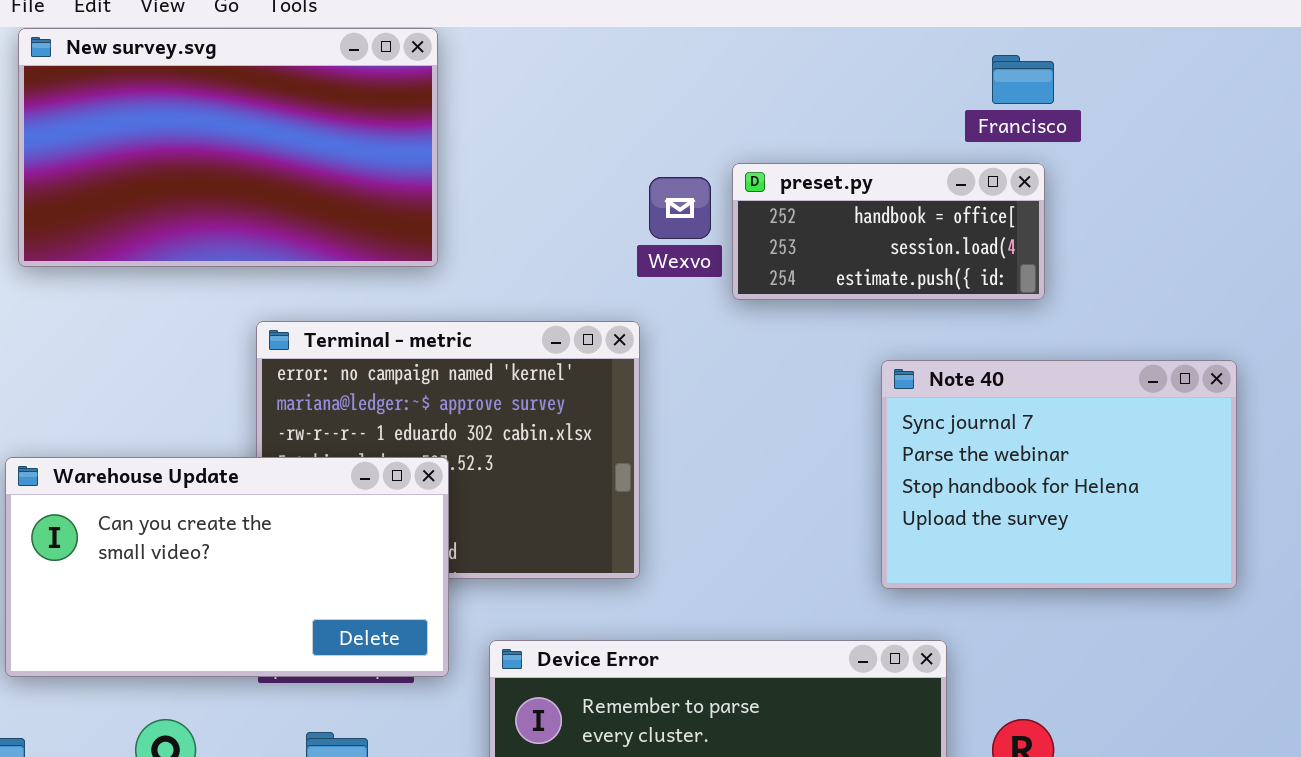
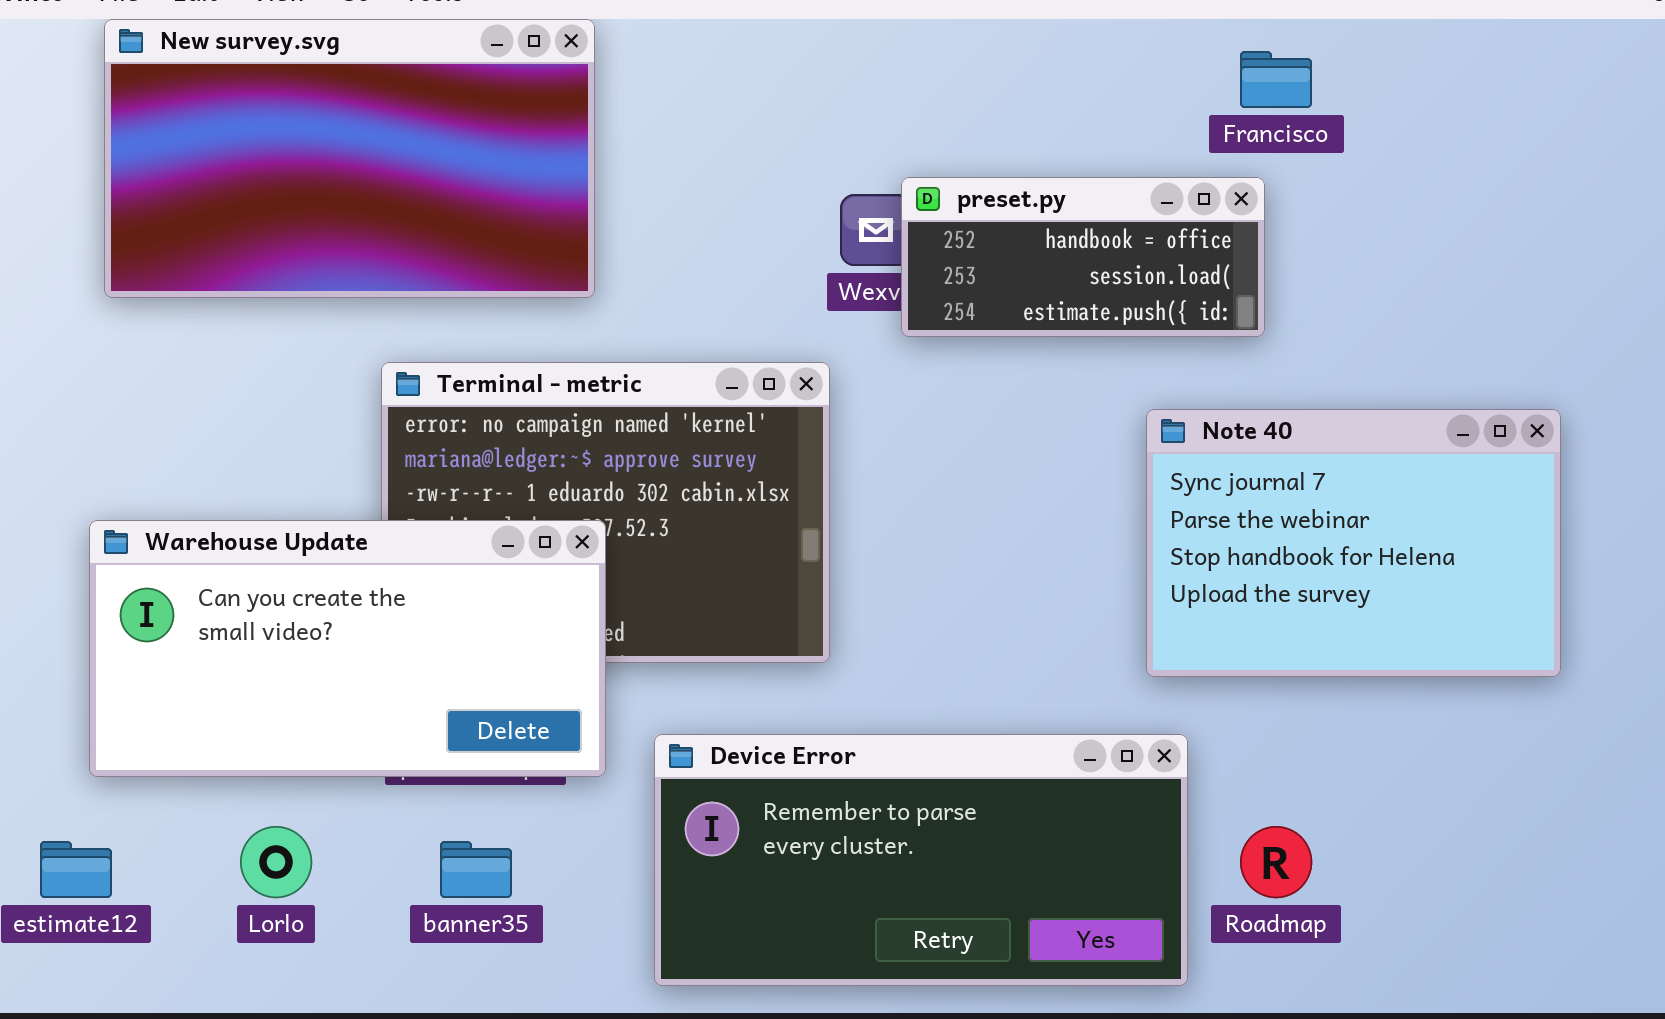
preset.py: [732,163,1045,300] -> [901,177,1265,337], moved
Note 40: [881,360,1237,589] -> [1146,409,1561,677], moved

